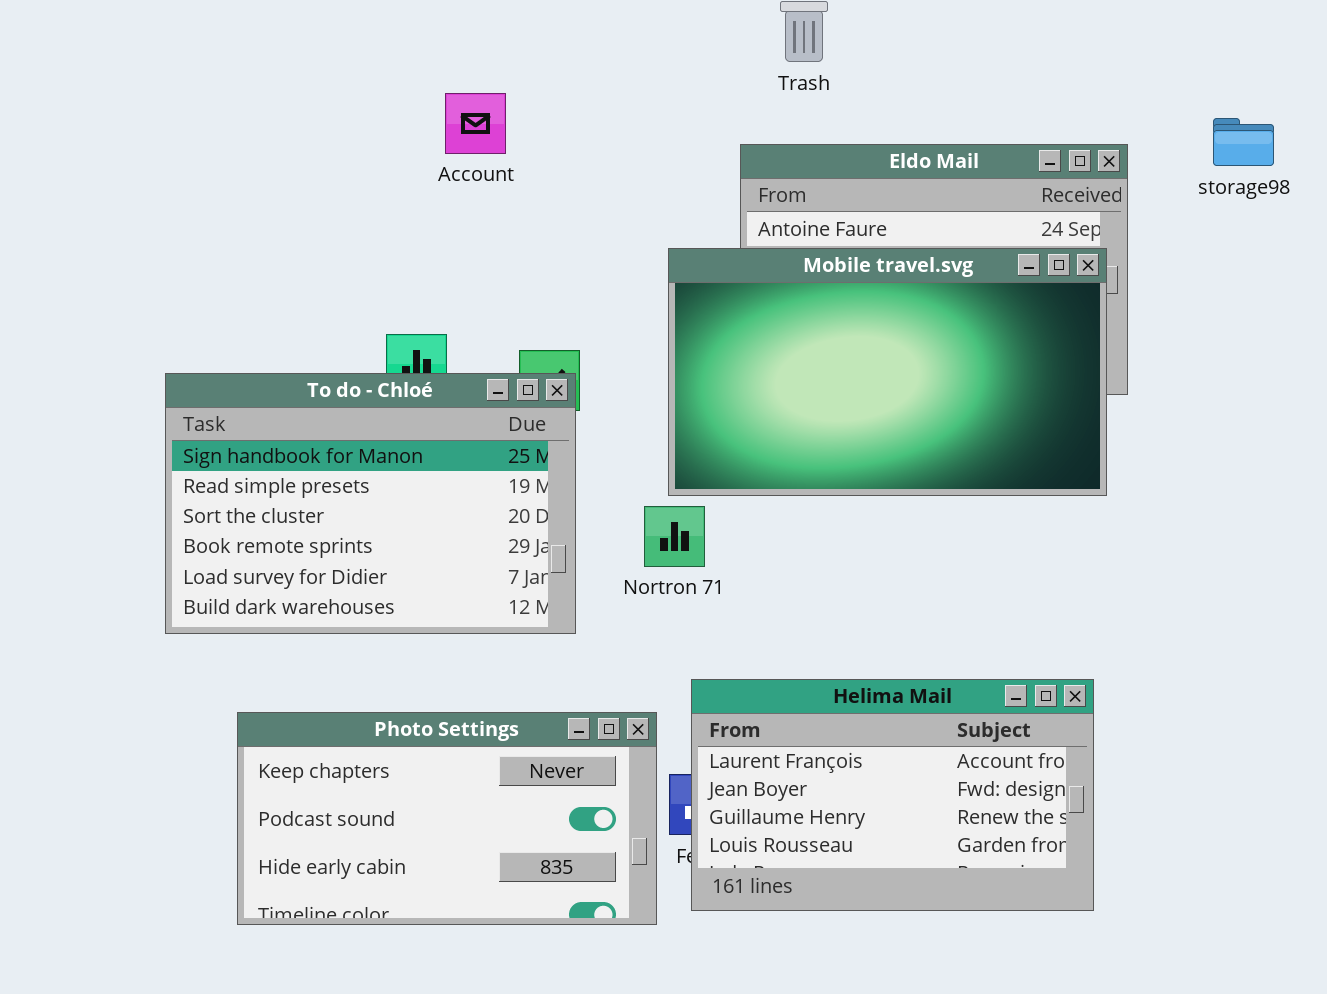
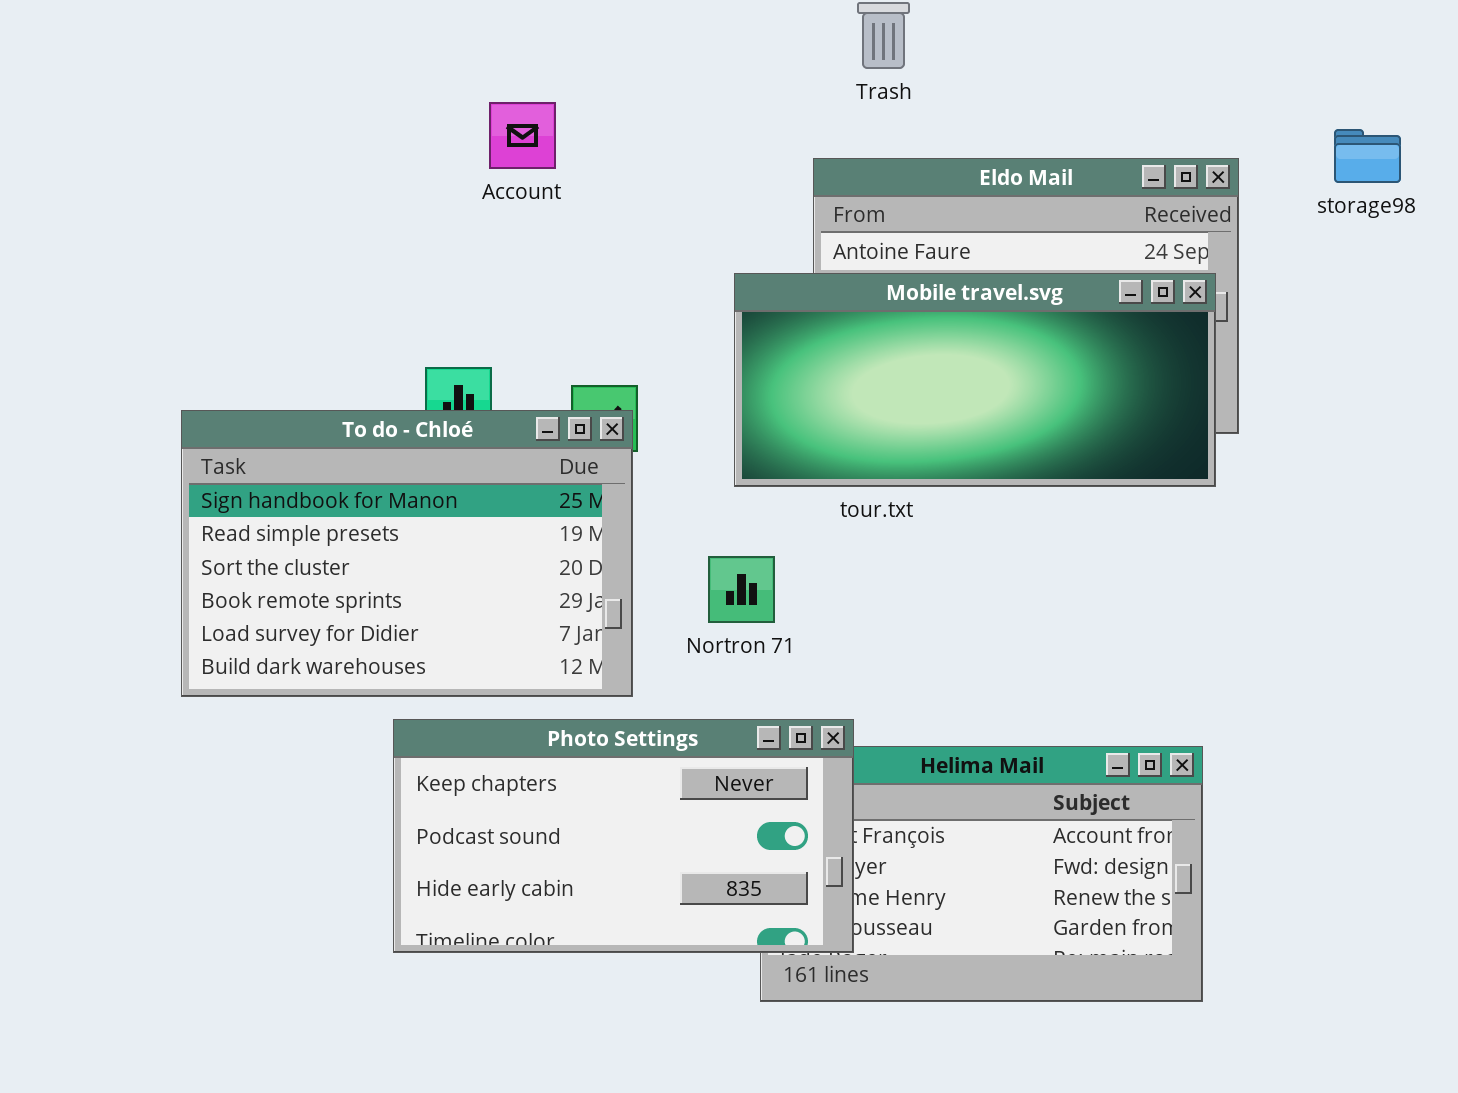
Mobile travel.svg: [668,248,1107,496] -> [734,273,1216,487], resized
Photo Settings: [237,712,657,925] -> [393,719,854,953], moved

